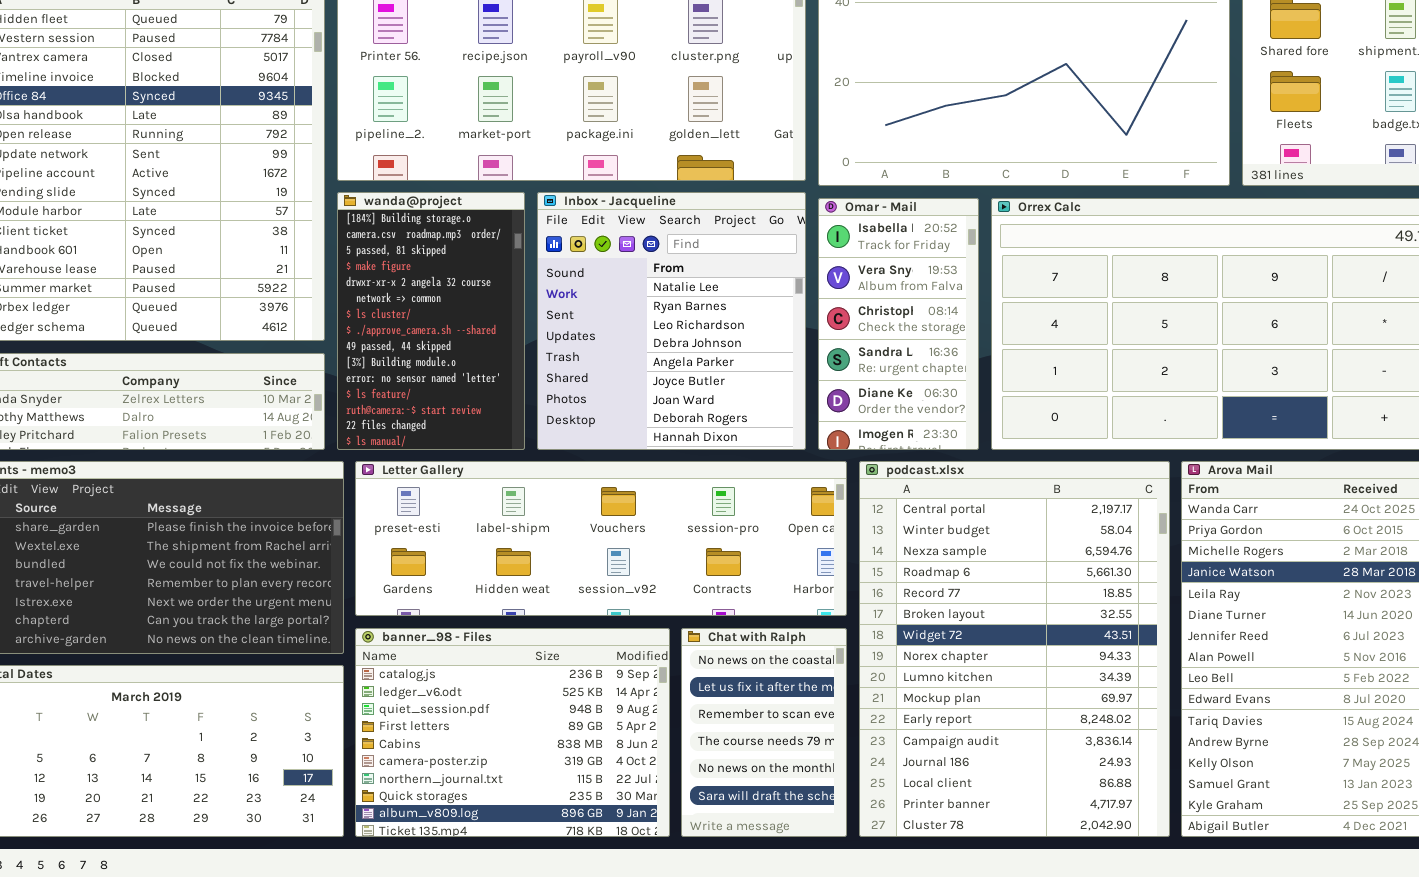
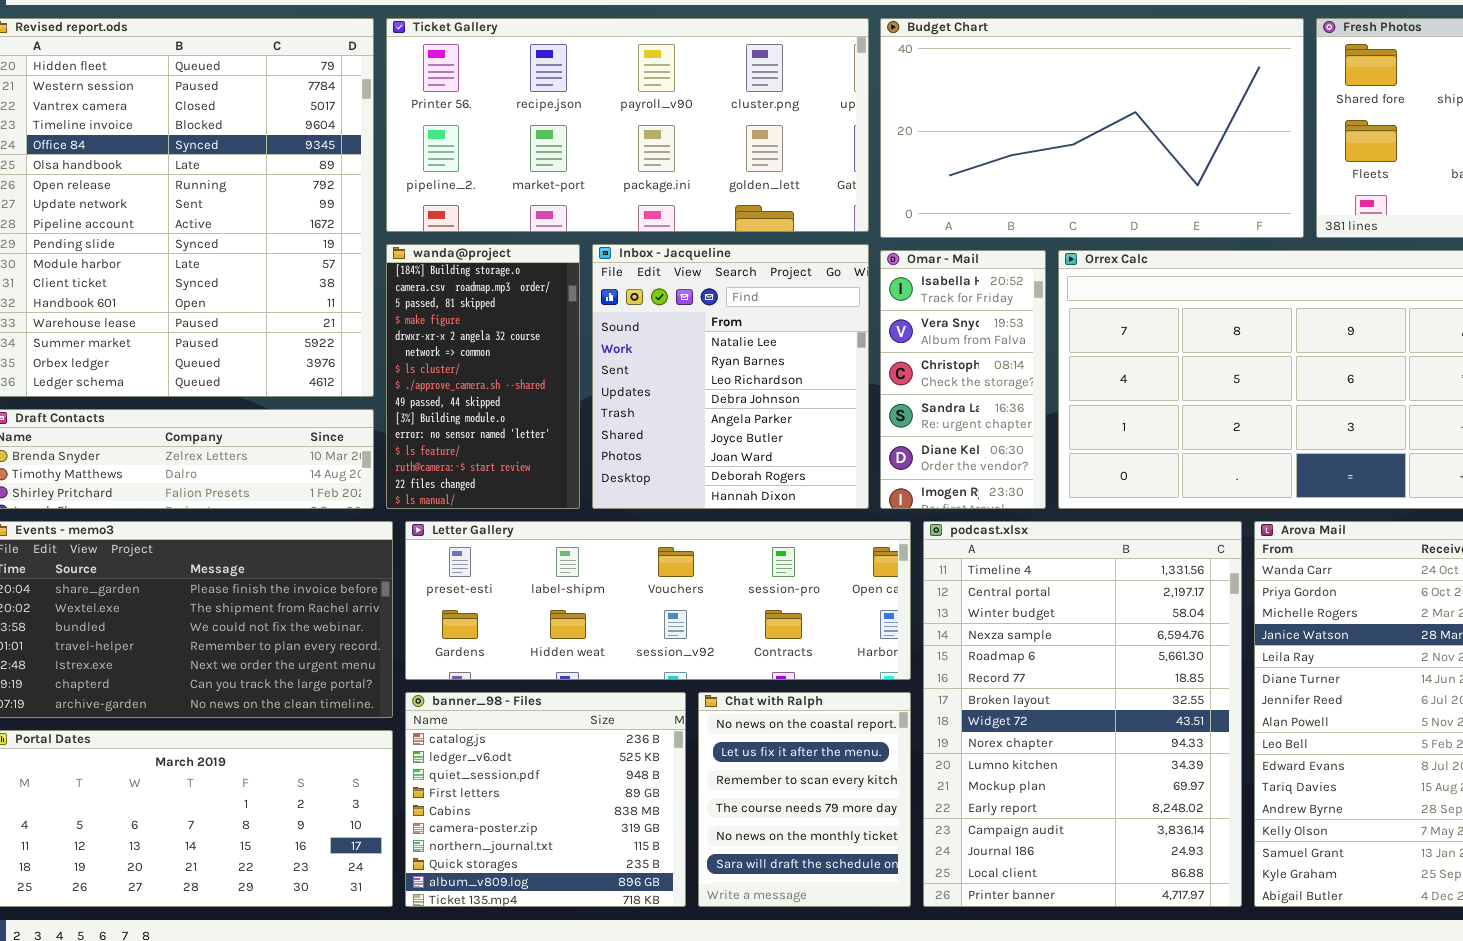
podcast.xlsx: [859,461,1170,837] -> [923,521,1242,907], scrolled up 1 row
banner_98 - Files: [355,628,670,837] -> [405,692,686,907], resized
Chat with Ralph: [681,628,847,837] -> [698,692,911,907], resized

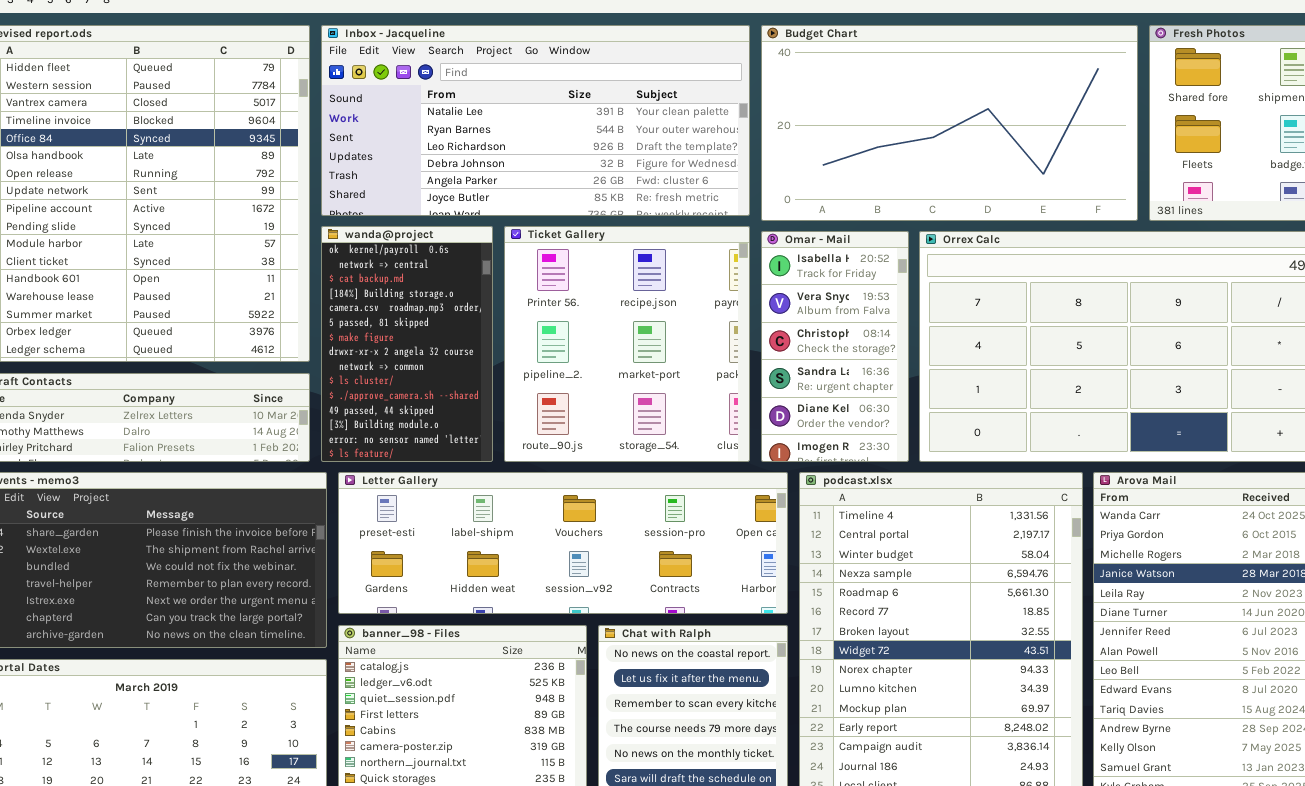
Ticket Gallery: [386,18,869,232] -> [504,226,750,462], moved, resized
wanda@project: [386,244,580,509] -> [321,226,493,462], scrolled up 3 rows
Inbox - Jacqueline: [592,244,869,509] -> [321,25,750,216], moved, resized

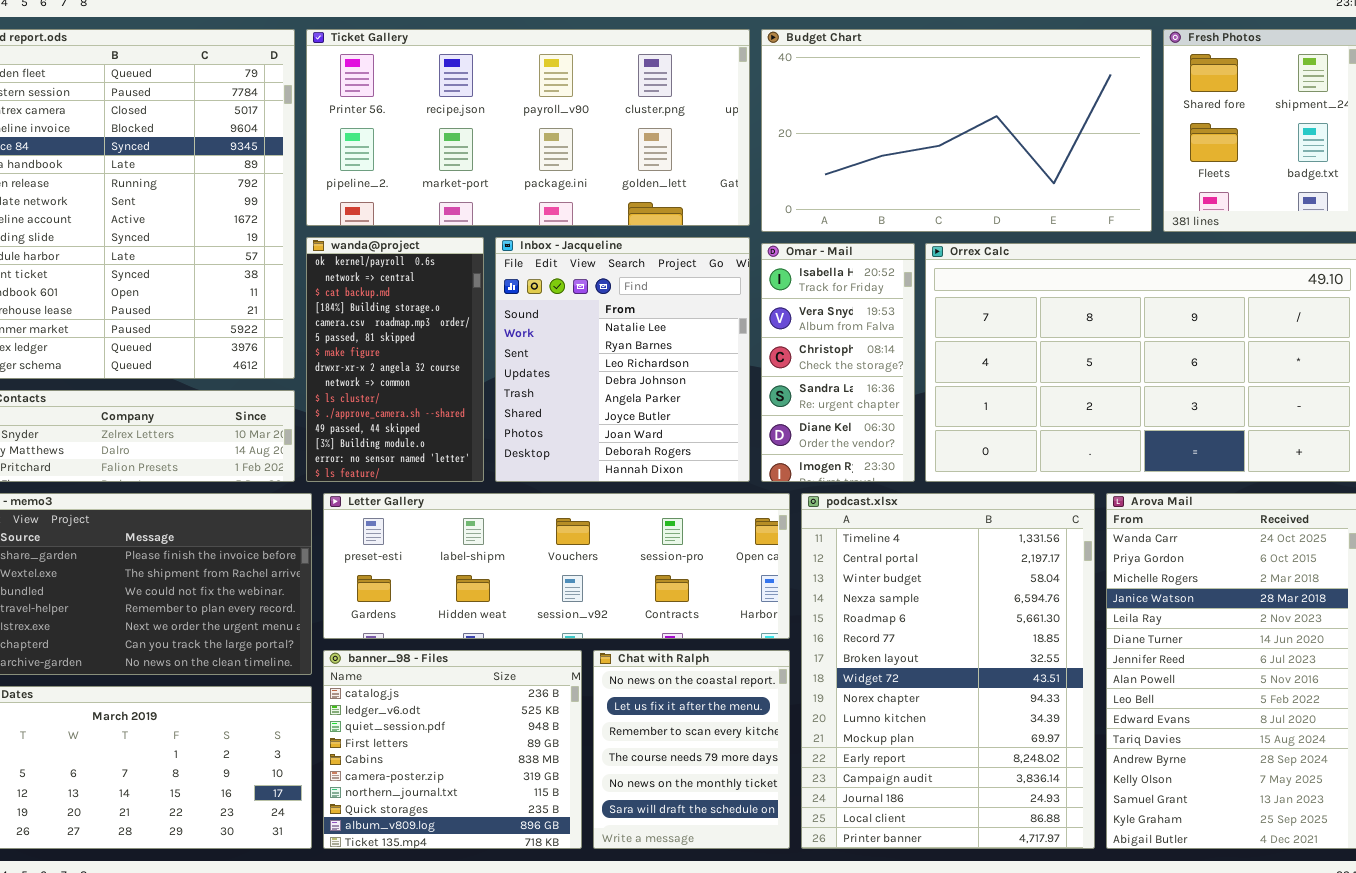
Inbox - Jacqueline: [321,25,750,216] -> [495,237,750,482], moved, resized
Ticket Gallery: [504,226,750,462] -> [306,29,750,226], moved, resized

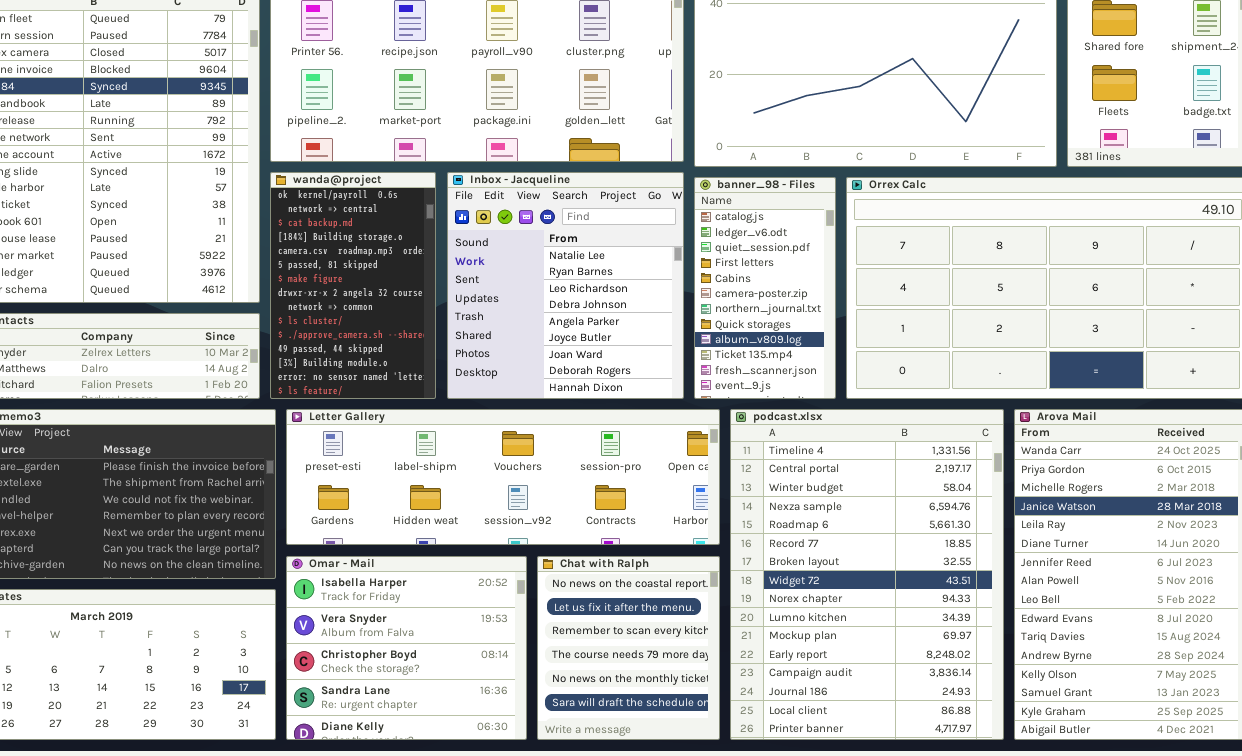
Omar - Mail: [761,243,915,482] -> [286,556,527,740], moved, resized
banner_98 - Files: [323,650,582,849] -> [694,177,836,399], moved, resized

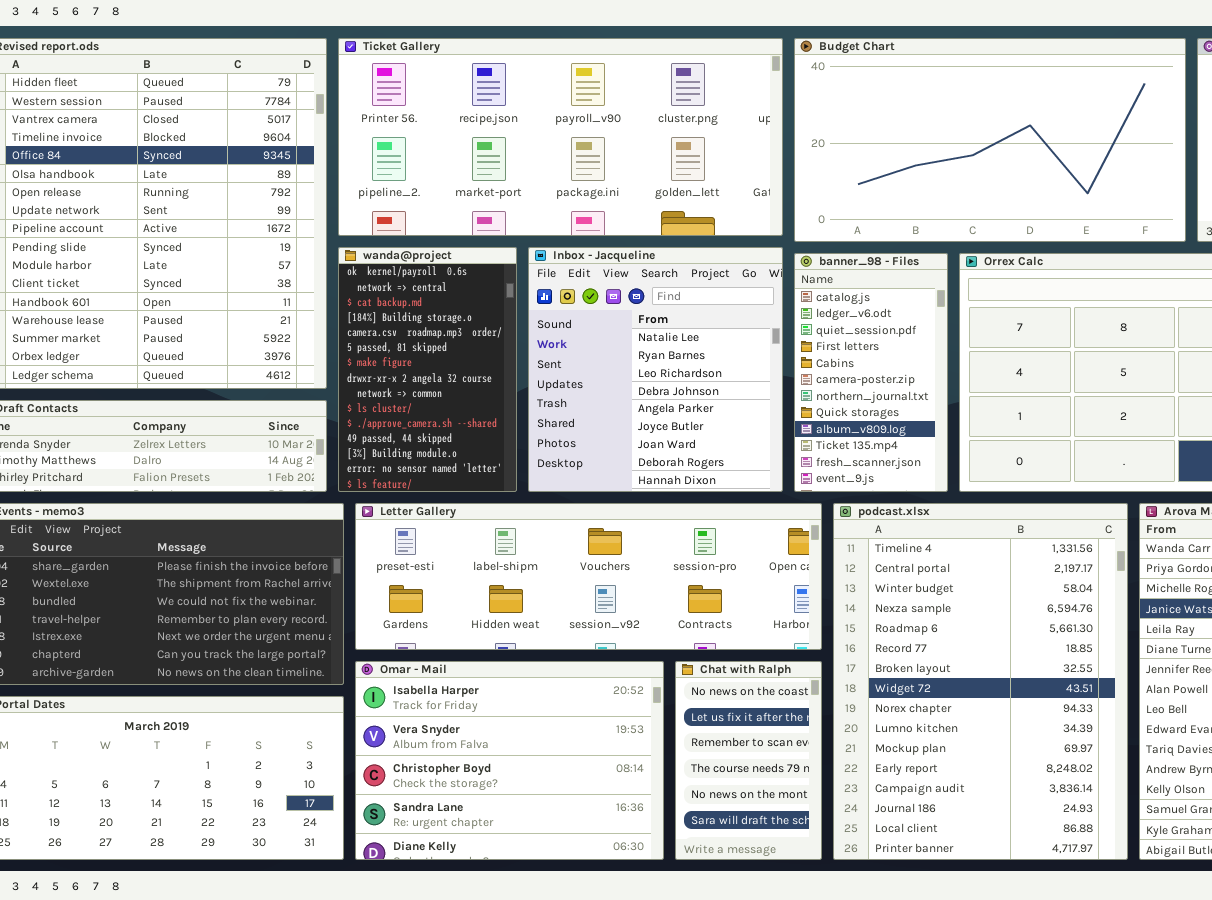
Omar - Mail: [286,556,527,740] -> [355,661,664,860], resized
Chat with Ralph: [537,556,720,740] -> [675,661,822,860], resized

